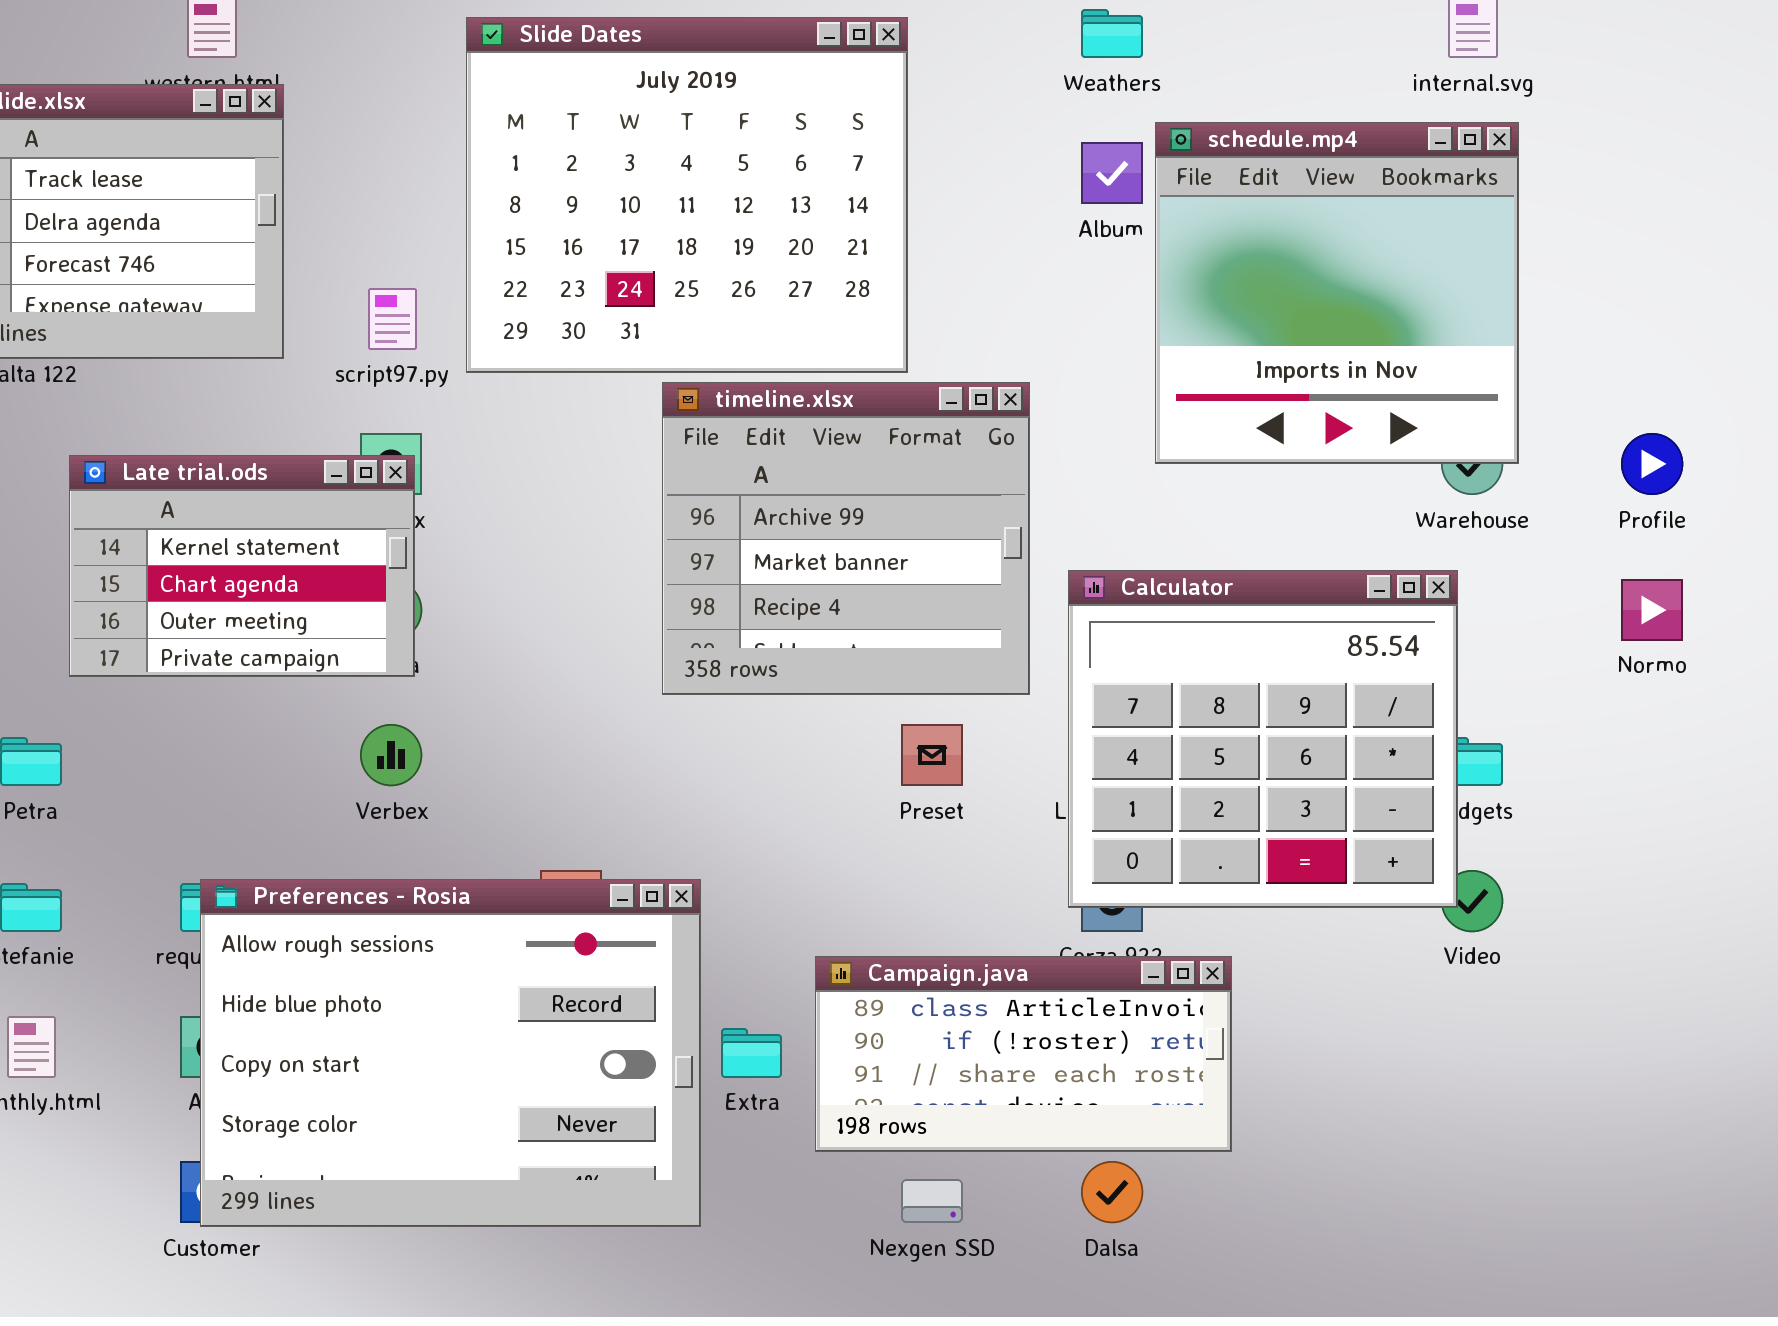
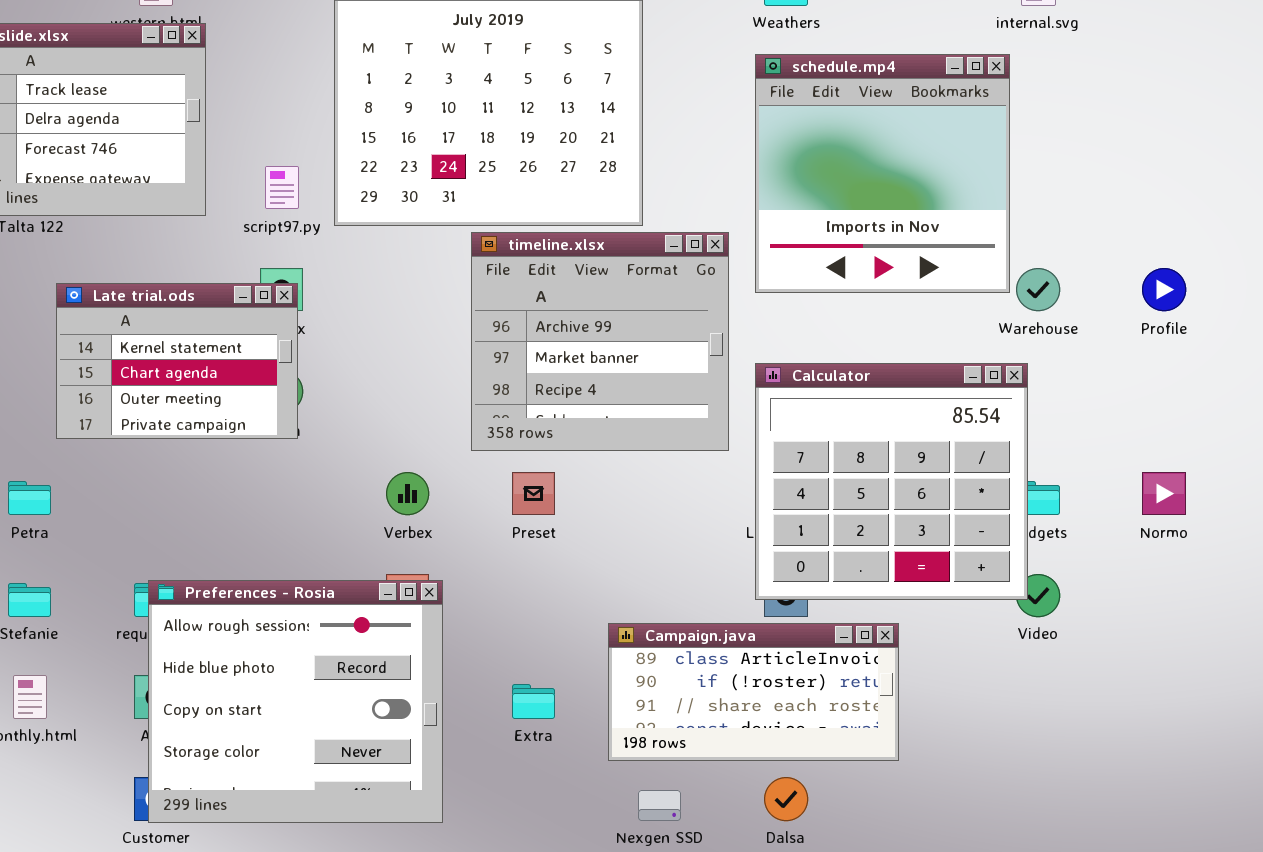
schedule.mp4: [1155,122,1519,464] -> [755,54,1010,293], moved
Normo: [1621,579,1683,641] -> [1142,472,1186,515], moved
Verbex: [360,724,422,786] -> [386,472,429,515], moved
Preset: [901,724,963,786] -> [512,472,555,515], moved
Preferences - Rosia: [200,879,701,1227] -> [148,580,443,823], resized
Campaign.java: [815,956,1232,1152] -> [608,623,899,761], moved

